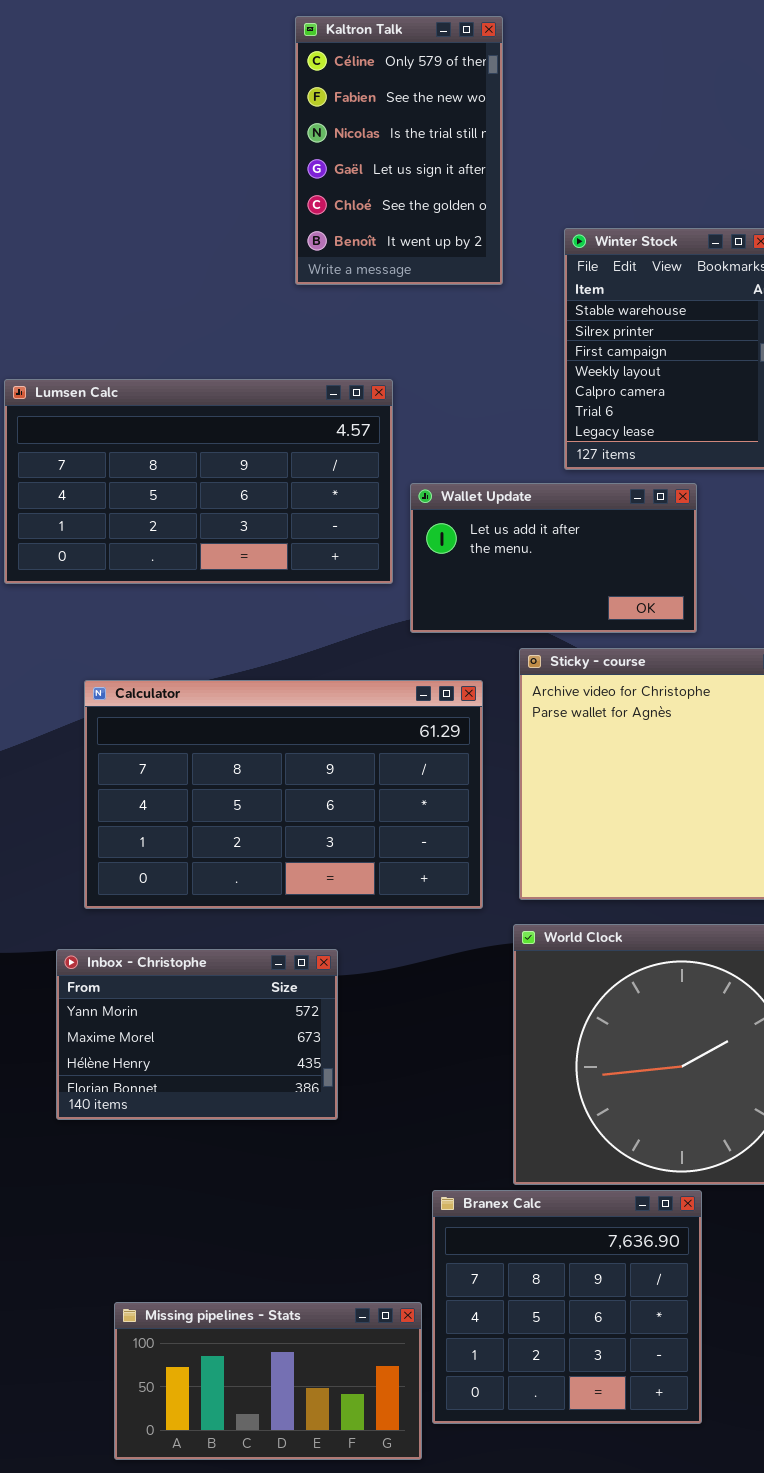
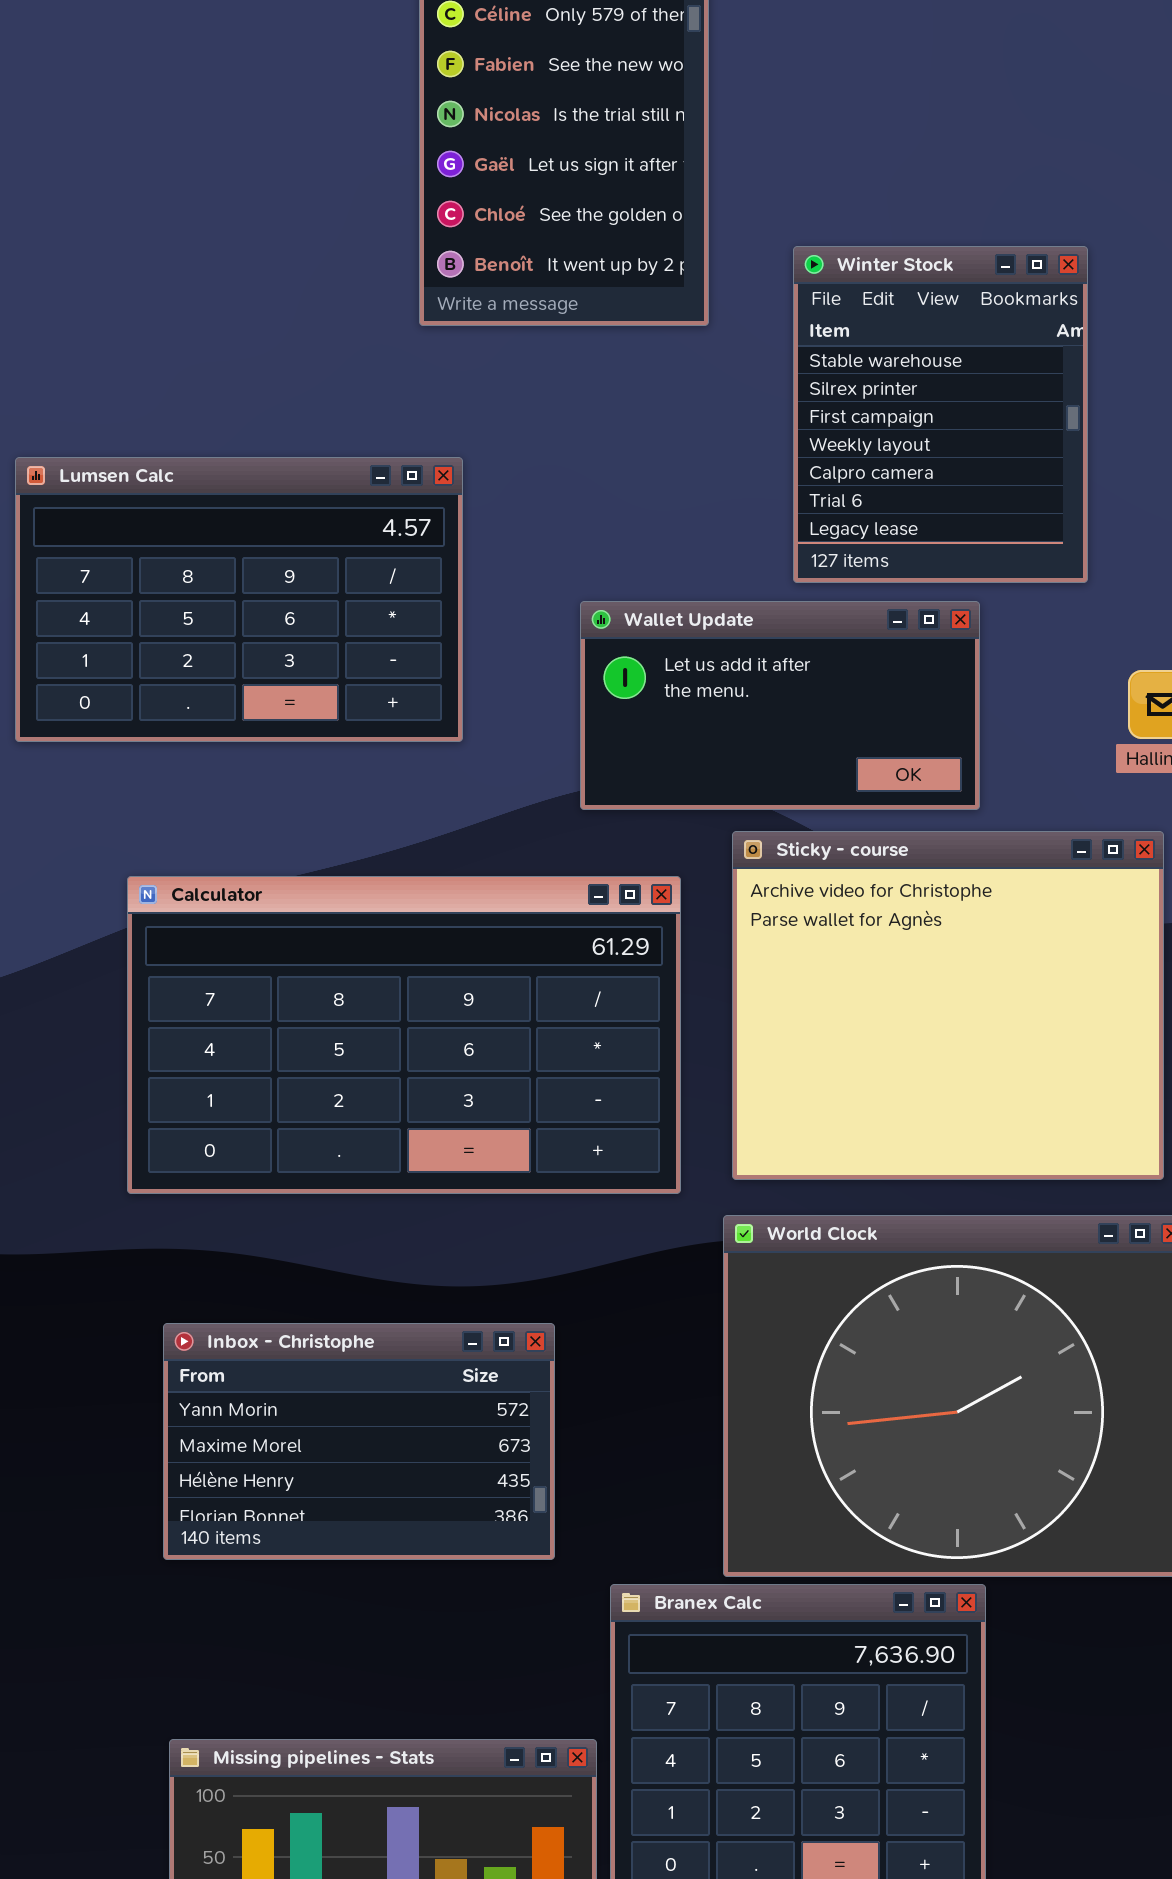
Lumsen Calc: [4,379,393,584] -> [15,457,463,742], resized
Inbox - Christophe: [56,949,338,1120] -> [163,1323,555,1560], moved

